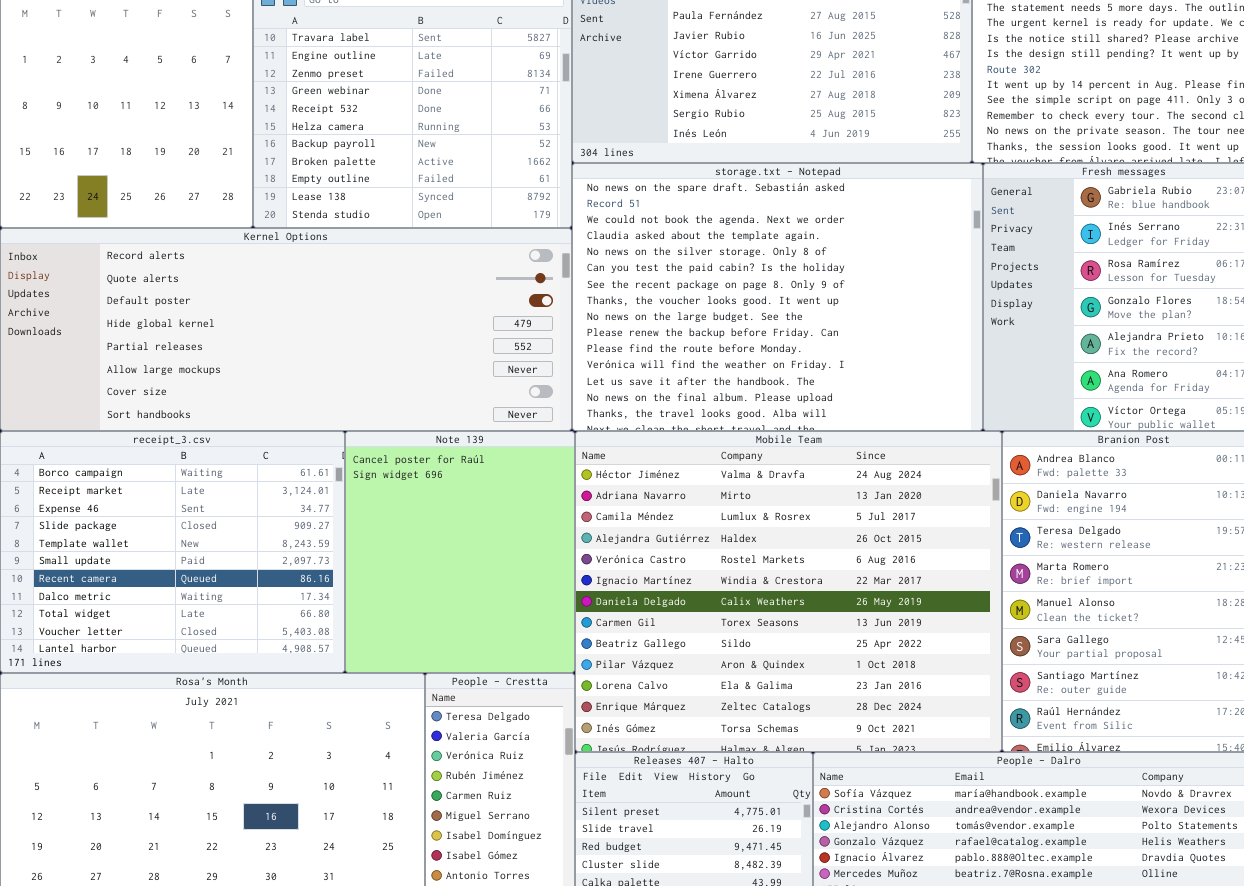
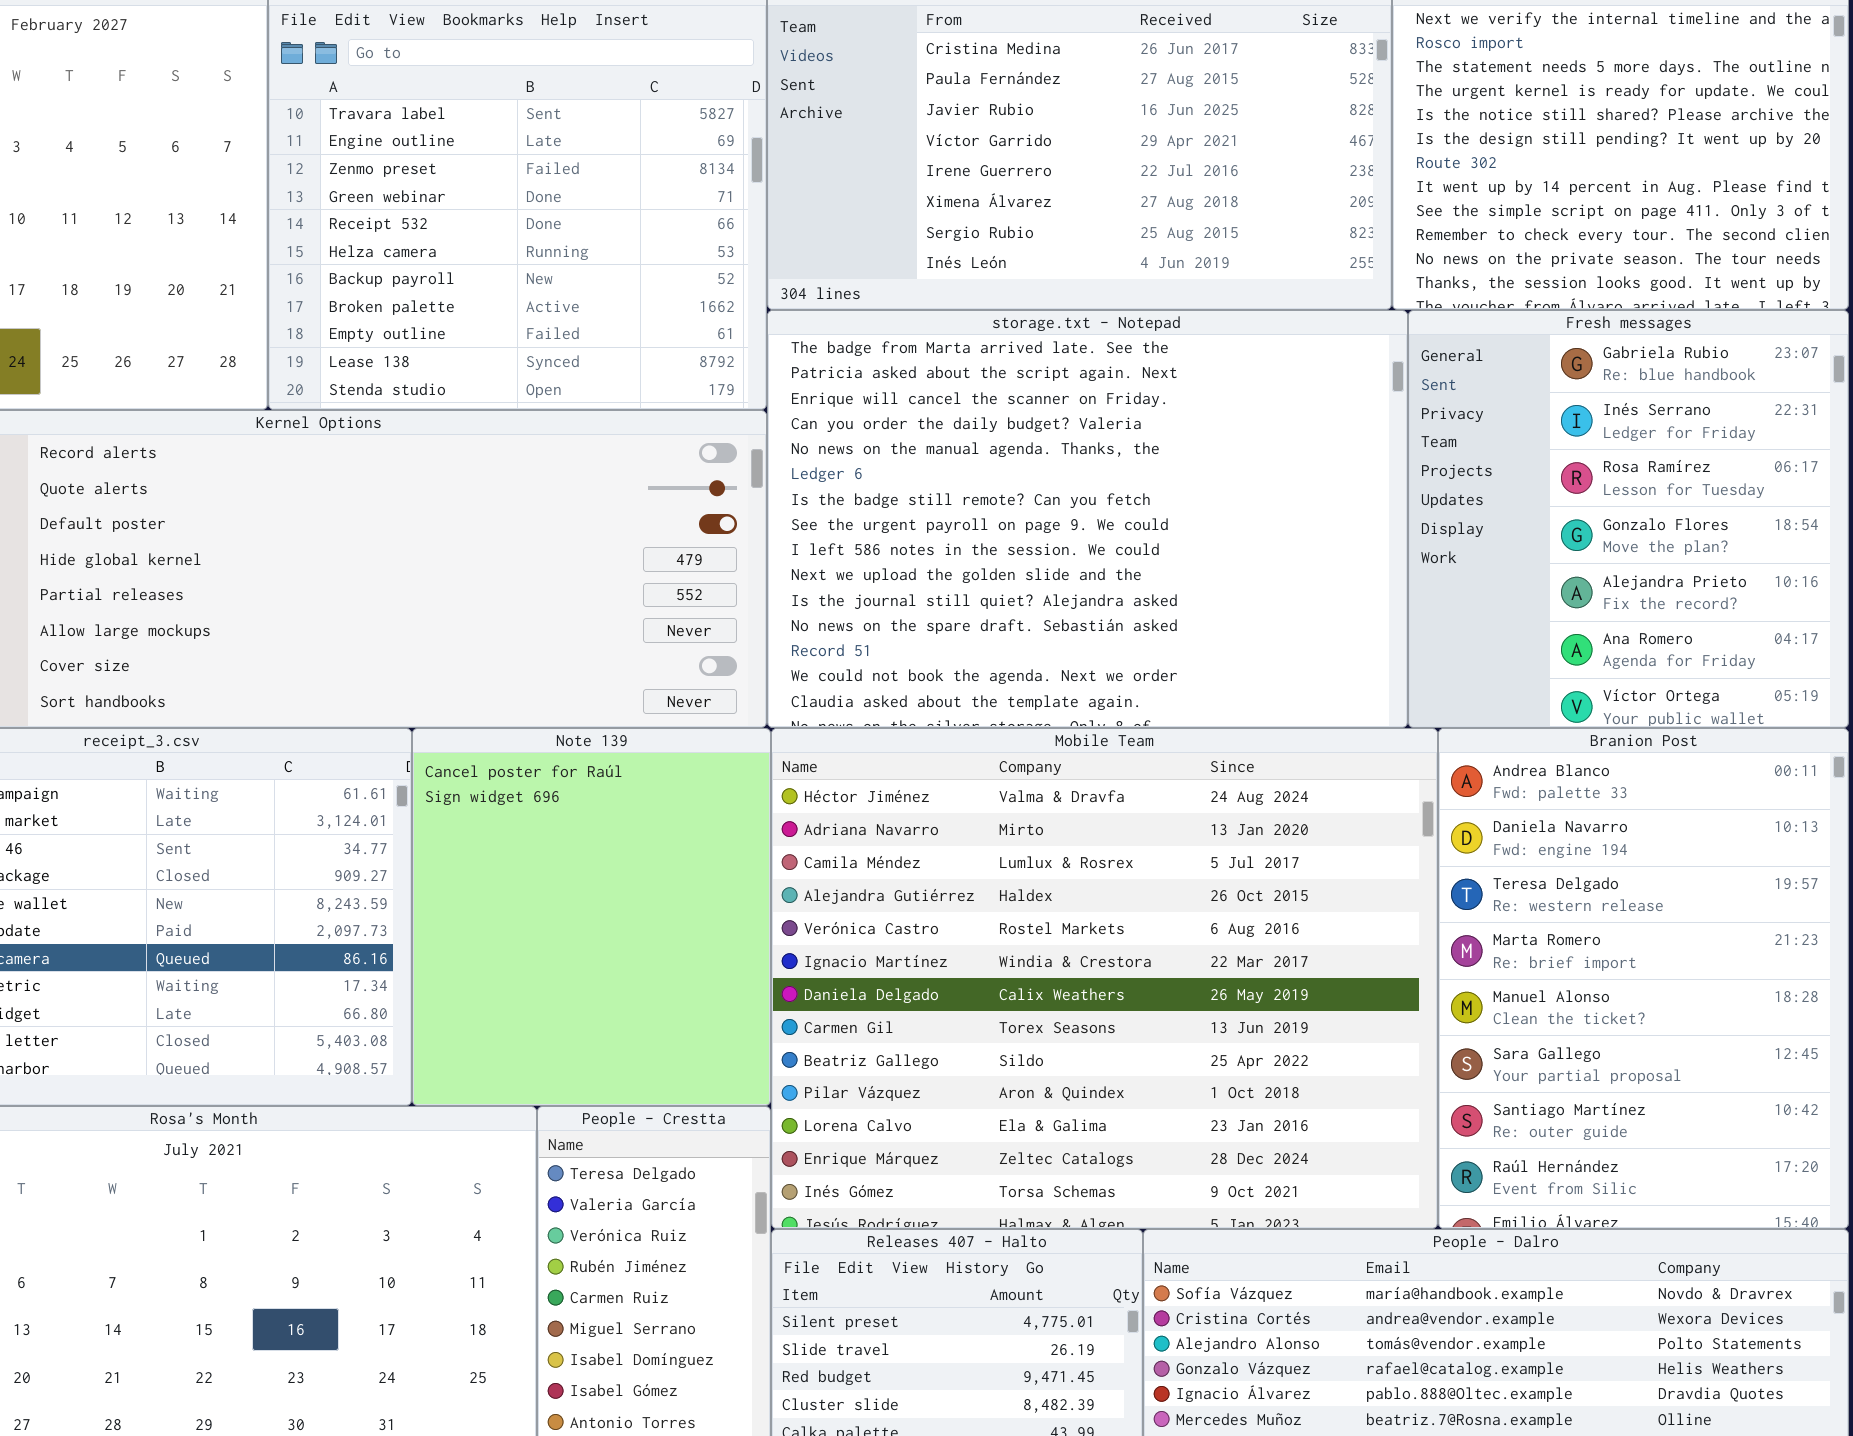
storage.txt - Notepad: [572,163,983,431] -> [767,310,1408,728], scrolled up 11 rows

